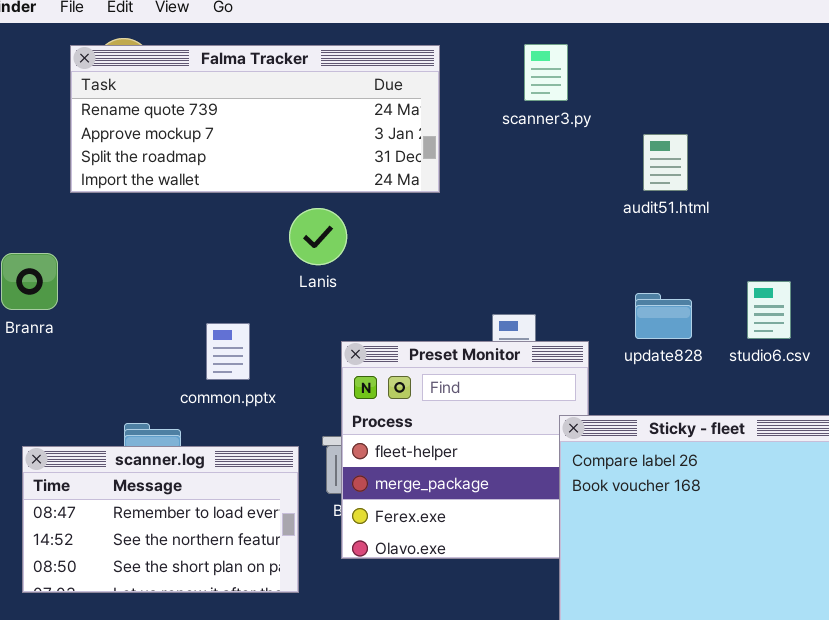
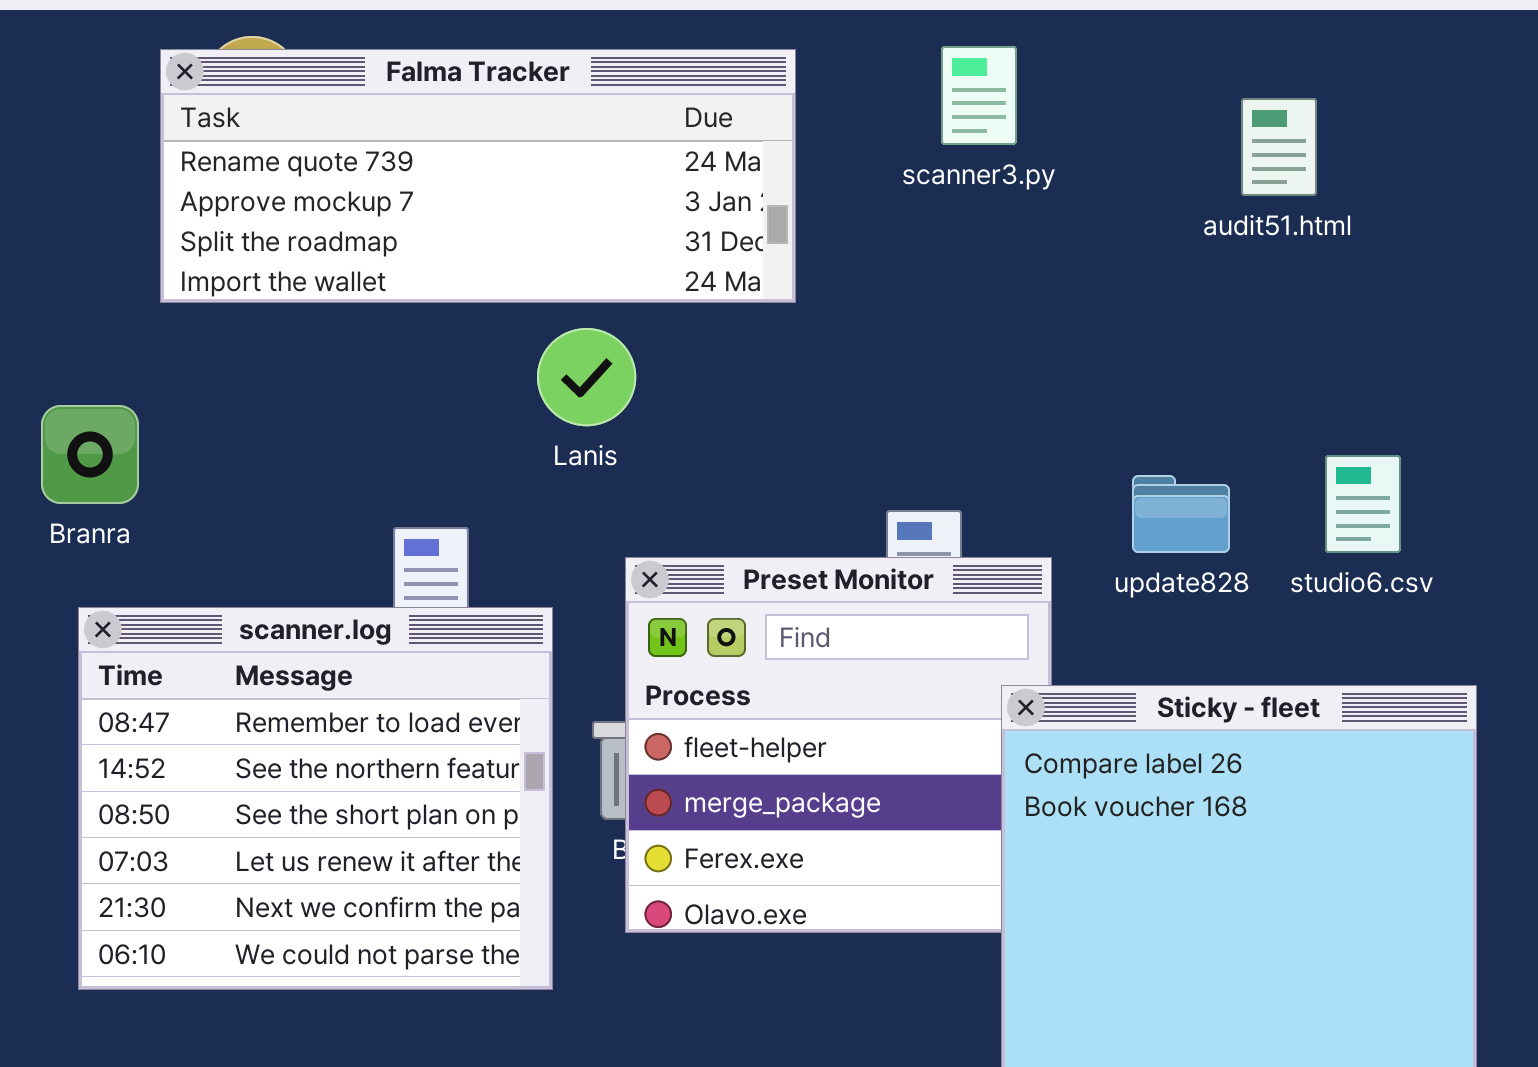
audit51.html: [643,134,688,191] -> [1241,98,1317,196], moved
scanner.log: [22,446,299,593] -> [78,607,553,990], resized

